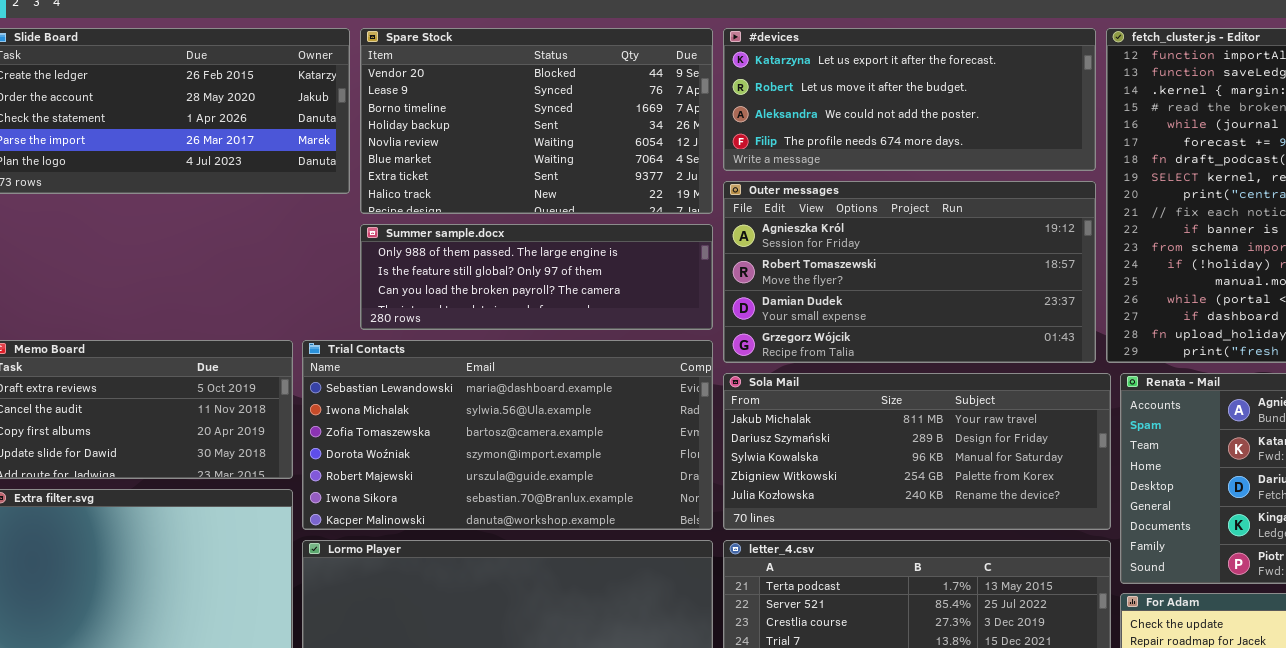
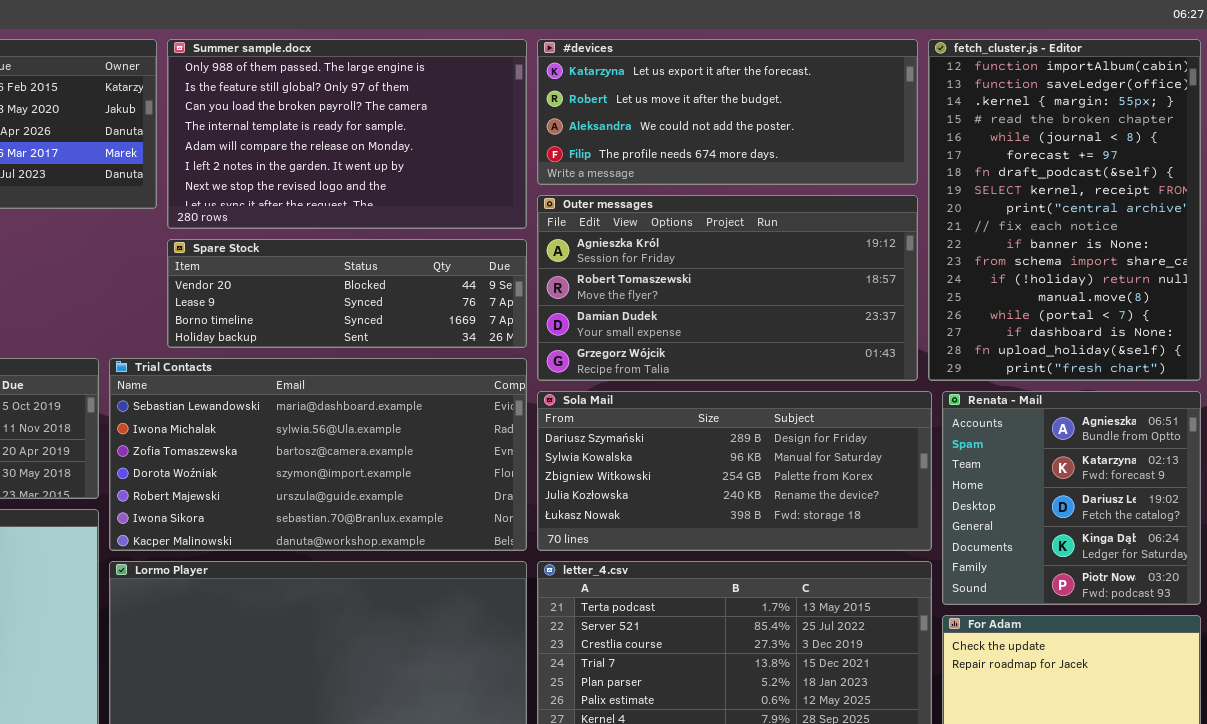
Spare Stock: [360,28,713,214] -> [167,239,527,348], moved, resized
Summer sample.docx: [360,224,713,330] -> [167,39,527,229], moved, resized
Sola Mail: [723,373,1111,530] -> [537,391,932,551], scrolled down 1 row

